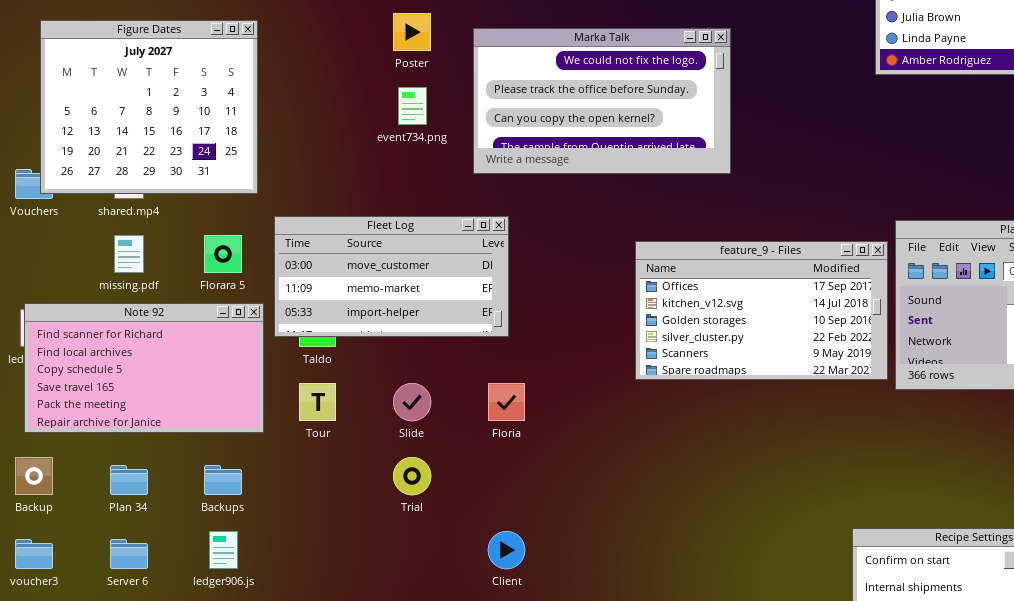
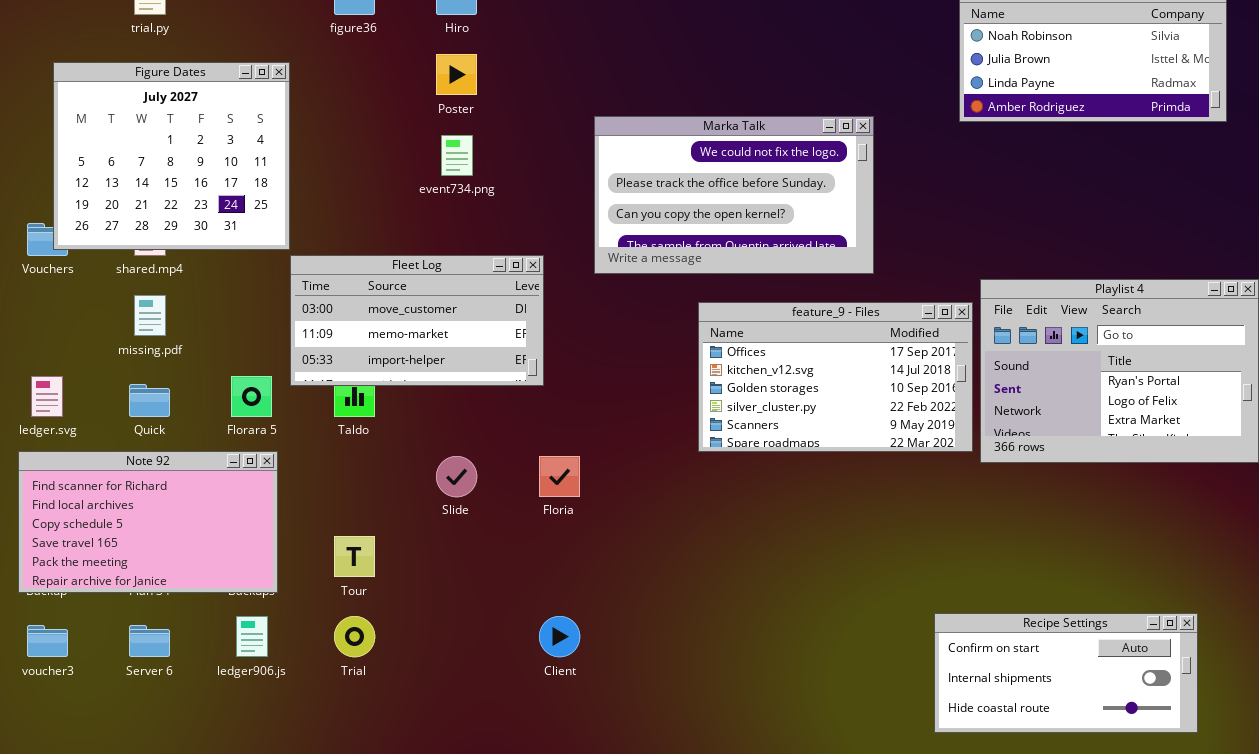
Marka Talk: [473,28,731,174] -> [594,116,874,274], moved
Fleet Log: [274,216,509,337] -> [290,255,544,386], moved
Florara 5: [204,235,242,273] -> [231,376,272,417], moved
Note 92: [24,303,264,433] -> [18,451,278,593], moved
Tour: [299,383,336,421] -> [334,536,375,577], moved
Trial: [393,457,431,495] -> [334,616,375,657], moved

